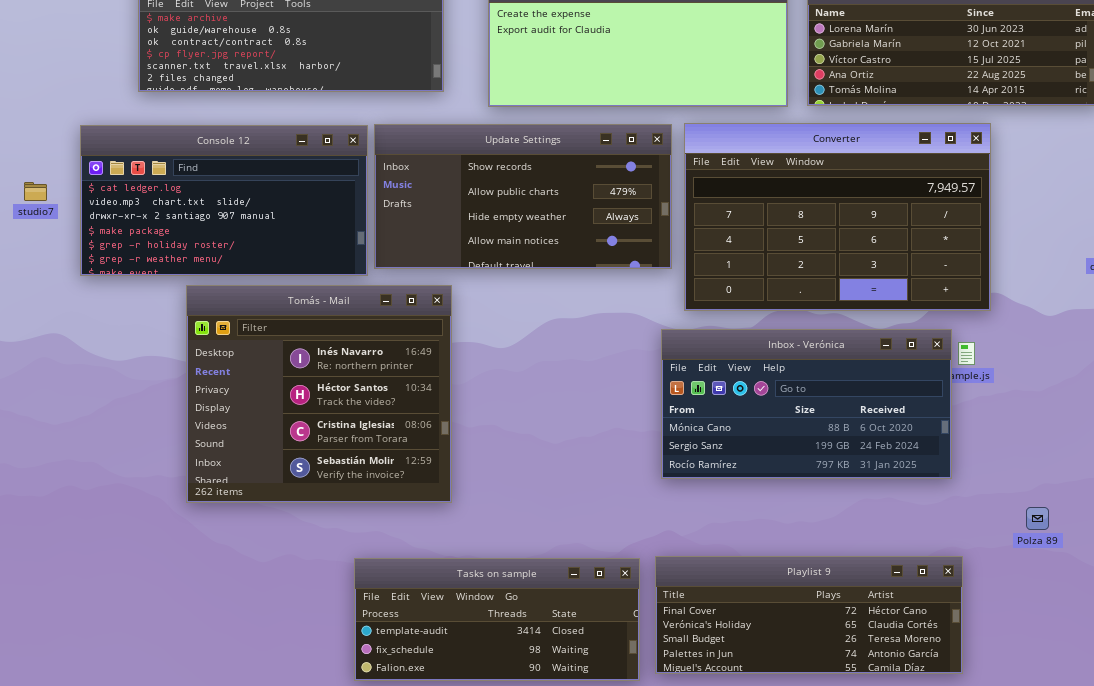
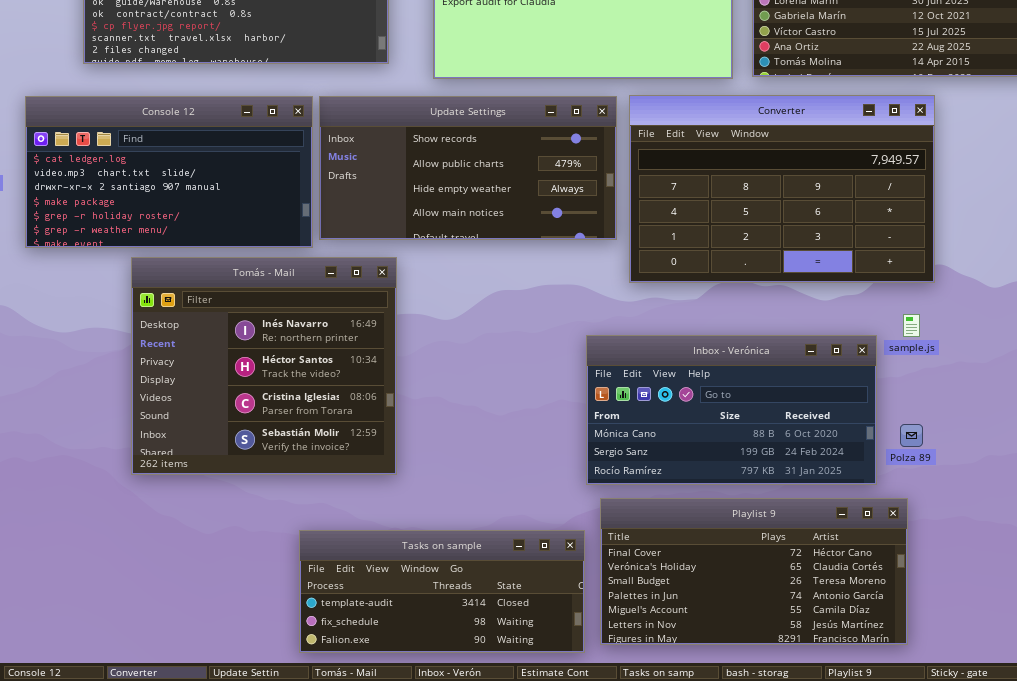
Inbox - Verónica: [661,329,952,479] -> [586,335,877,485], moved
Polza 89: [1026,507,1049,530] -> [900,424,923,447], moved
Playlist 9: [655,556,963,674] -> [600,498,908,645], resized

